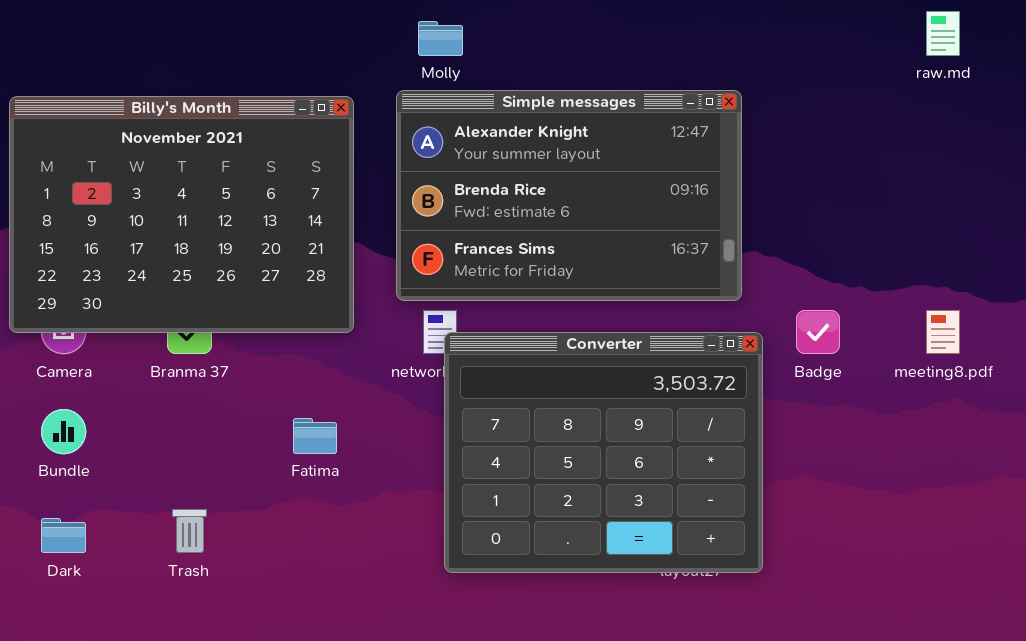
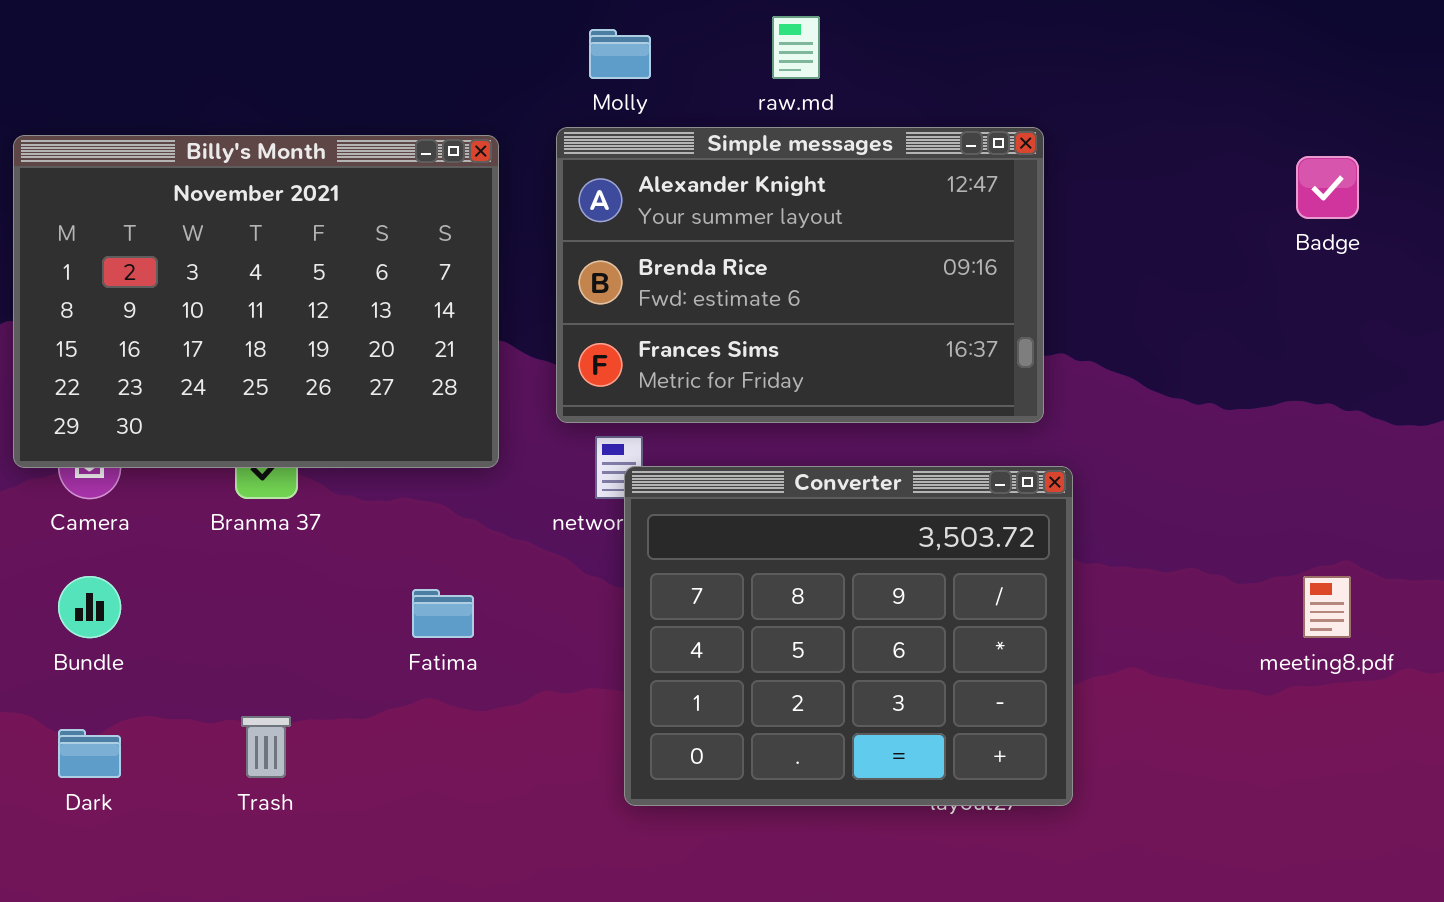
raw.md: [926,11,960,56] -> [772,16,820,79], moved
Badge: [796,310,840,354] -> [1296,156,1359,219], moved
meeting8.pdf: [926,310,960,354] -> [1303,576,1351,638], moved

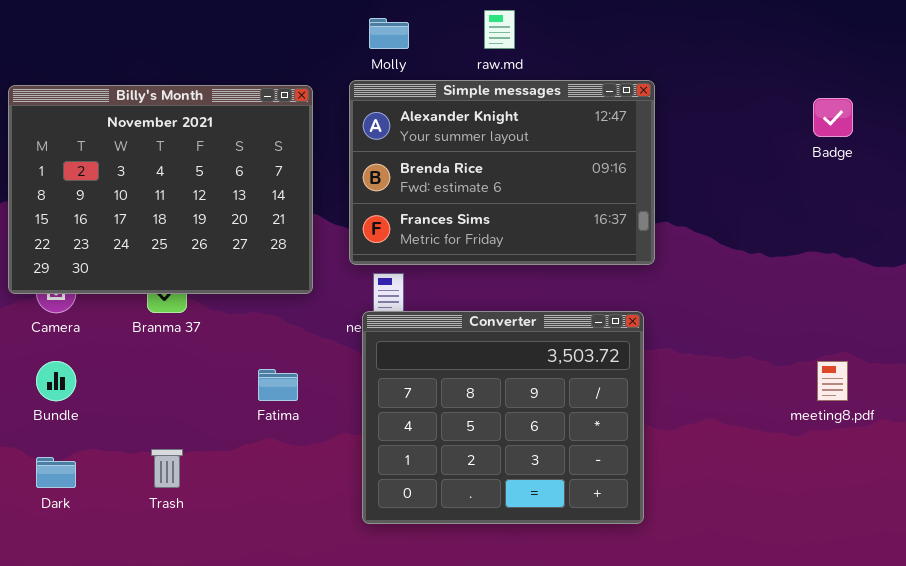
Converter: [624,466,1073,806] -> [362,311,644,524], moved

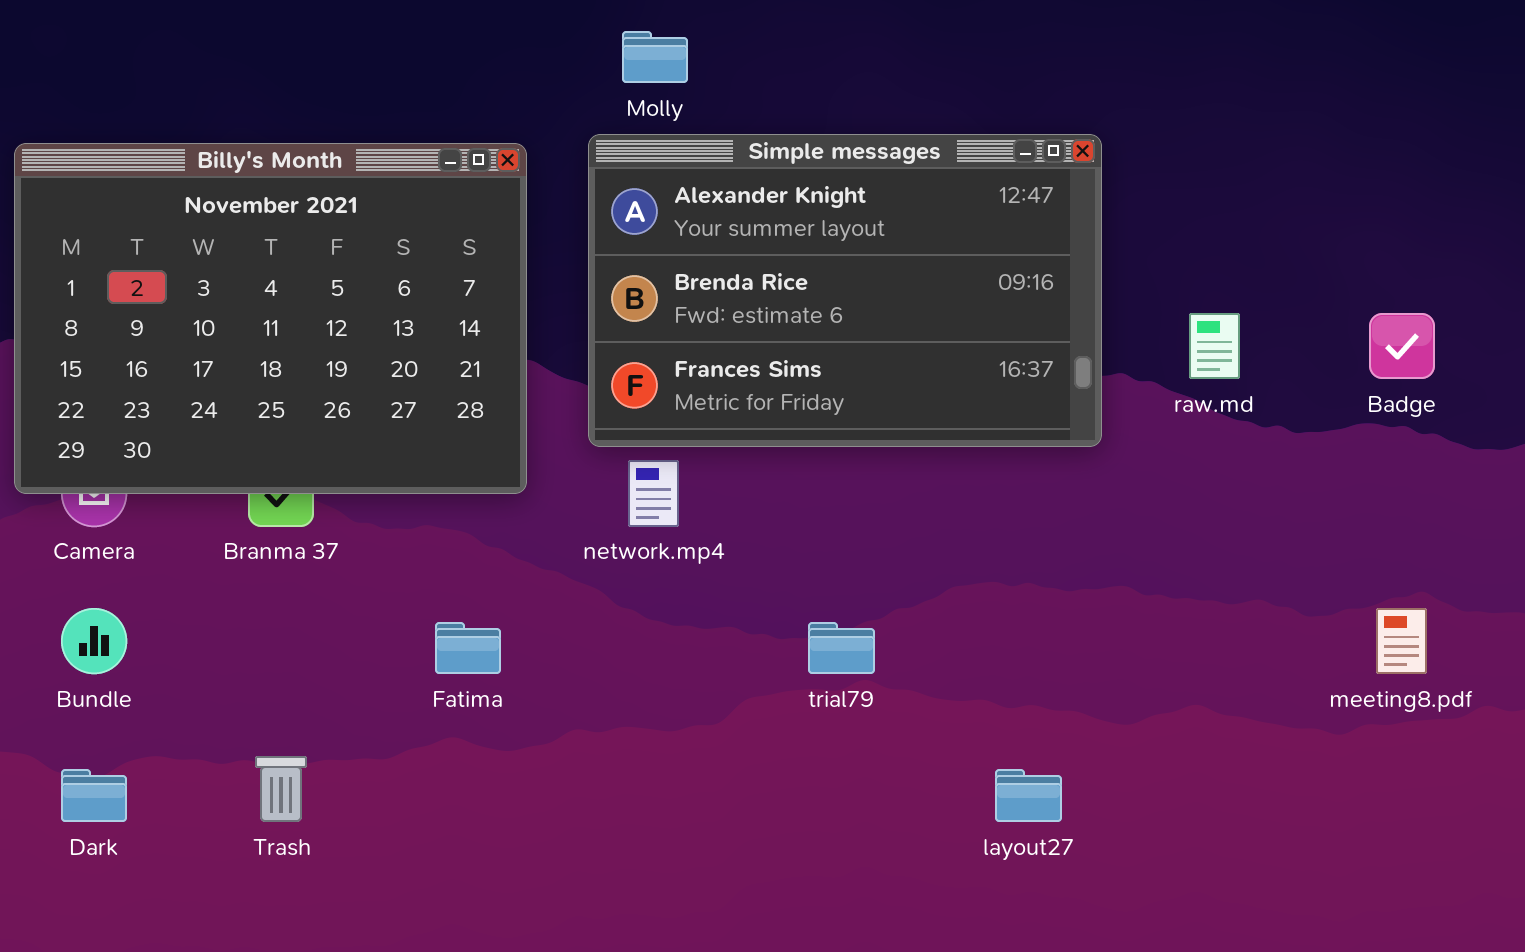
raw.md: [484,10,515,49] -> [1189,313,1240,379], moved
Badge: [813,98,853,137] -> [1369,313,1435,379], moved
Converter: [362,311,644,524] -> none, closed

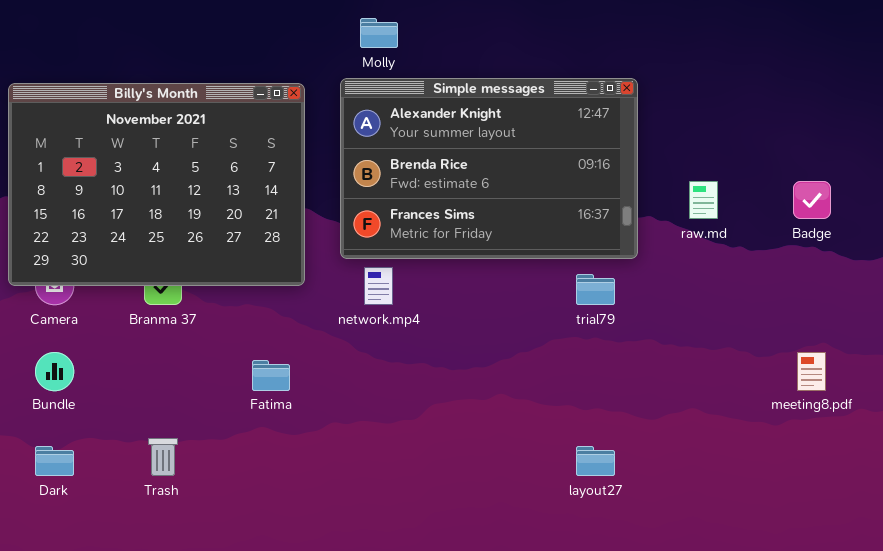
trial79: [808,622,875,674] -> [576,274,615,305], moved

